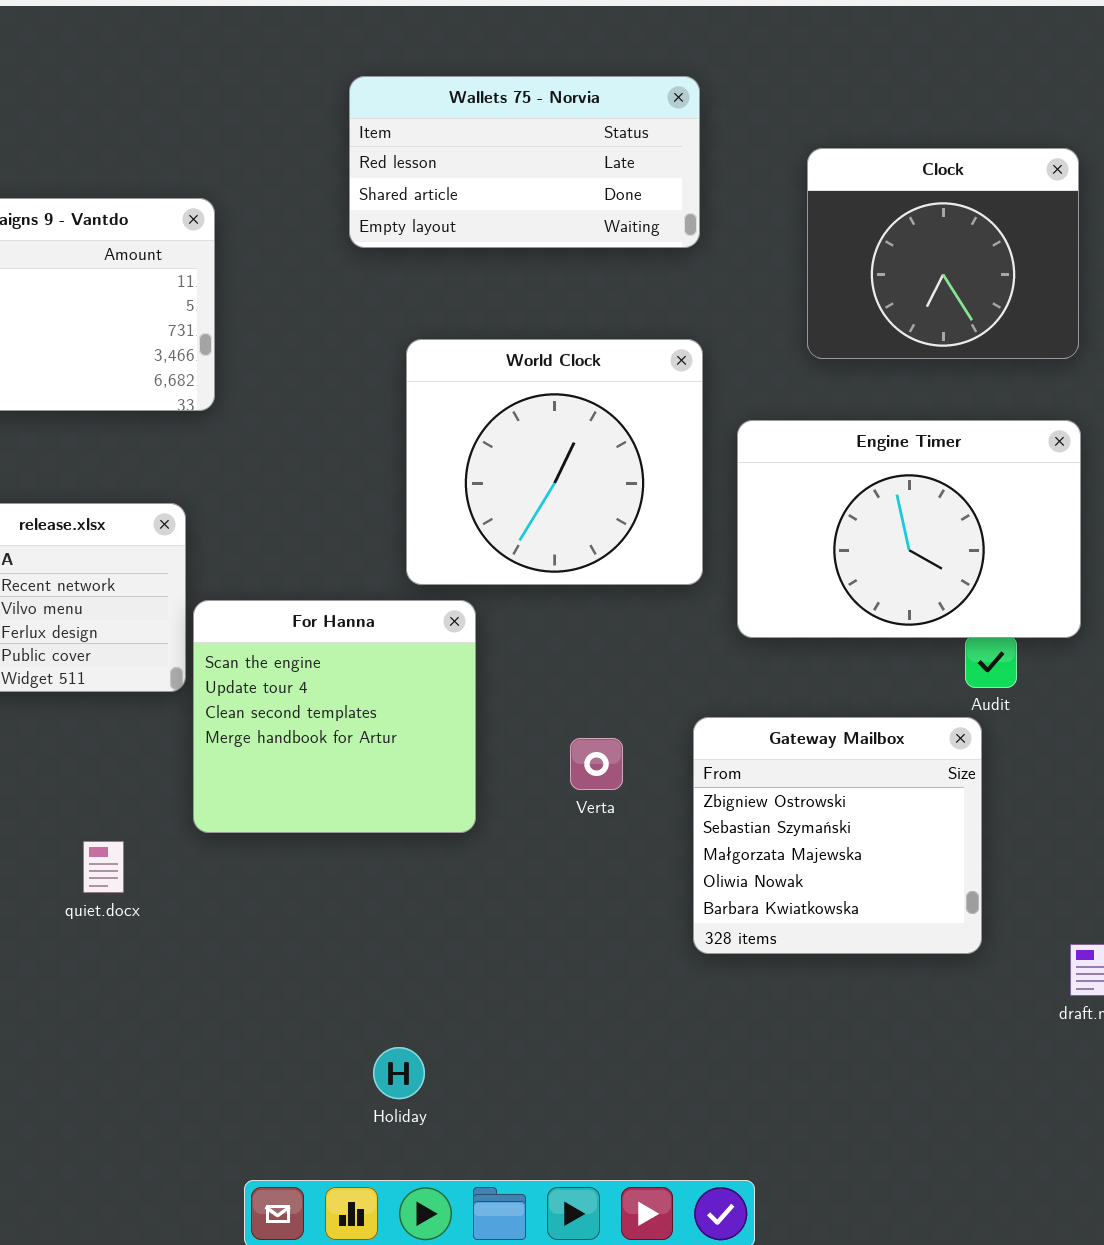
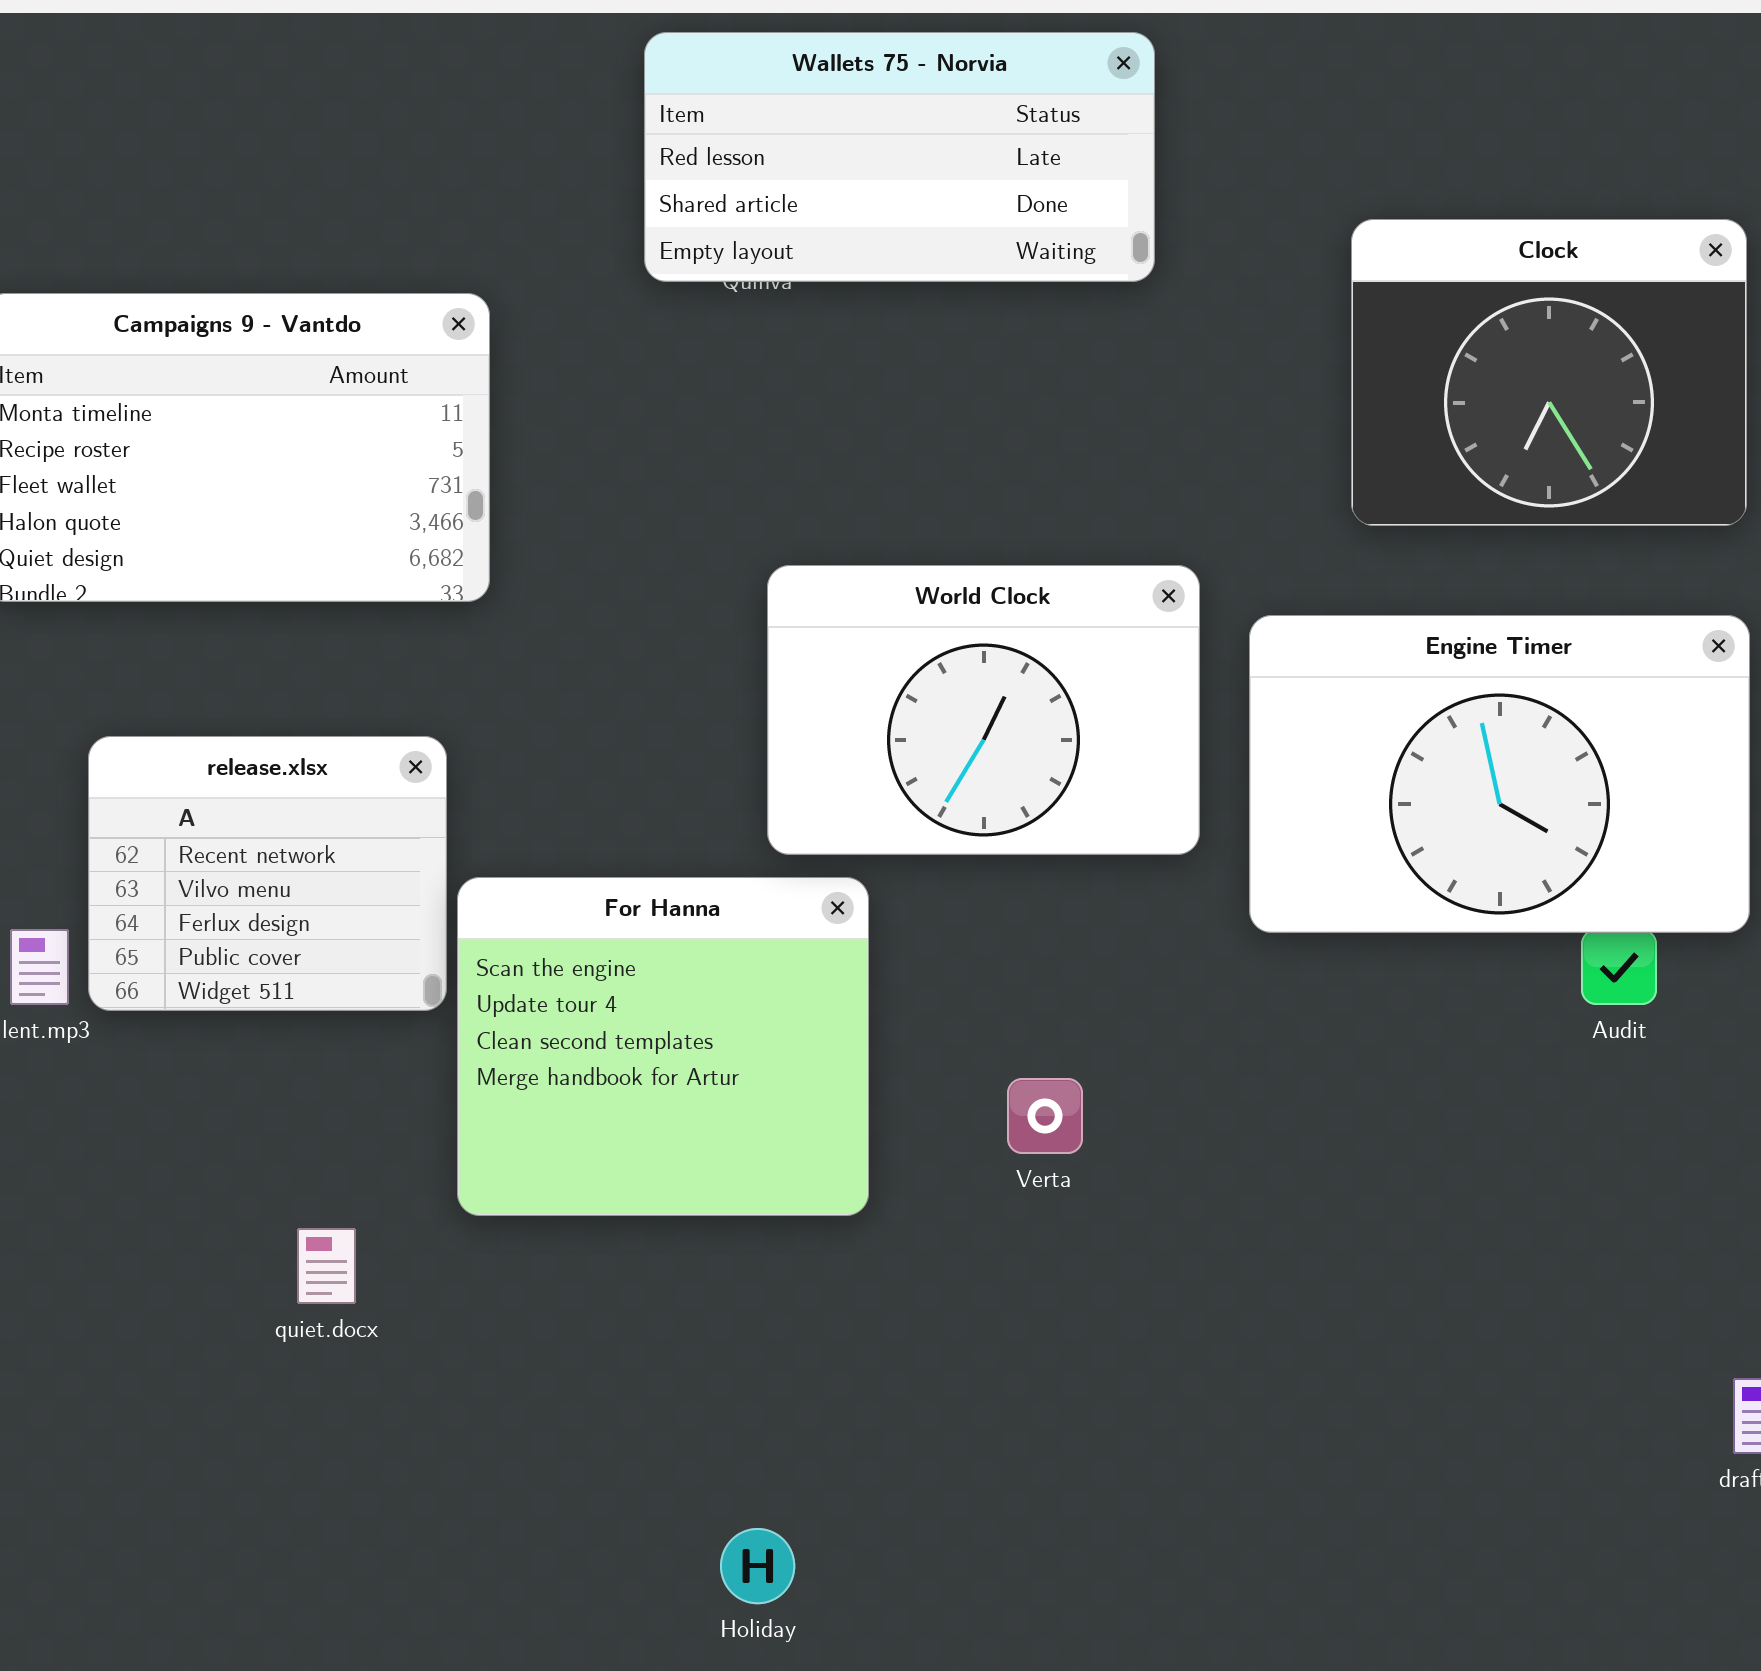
Wallets 75 - Norvia: [349,76,700,248] -> [644,32,1155,282], moved
World Clock: [406,339,703,585] -> [767,565,1200,855], resized
Gateway Mailbox: [693,717,982,954] -> none, closed

